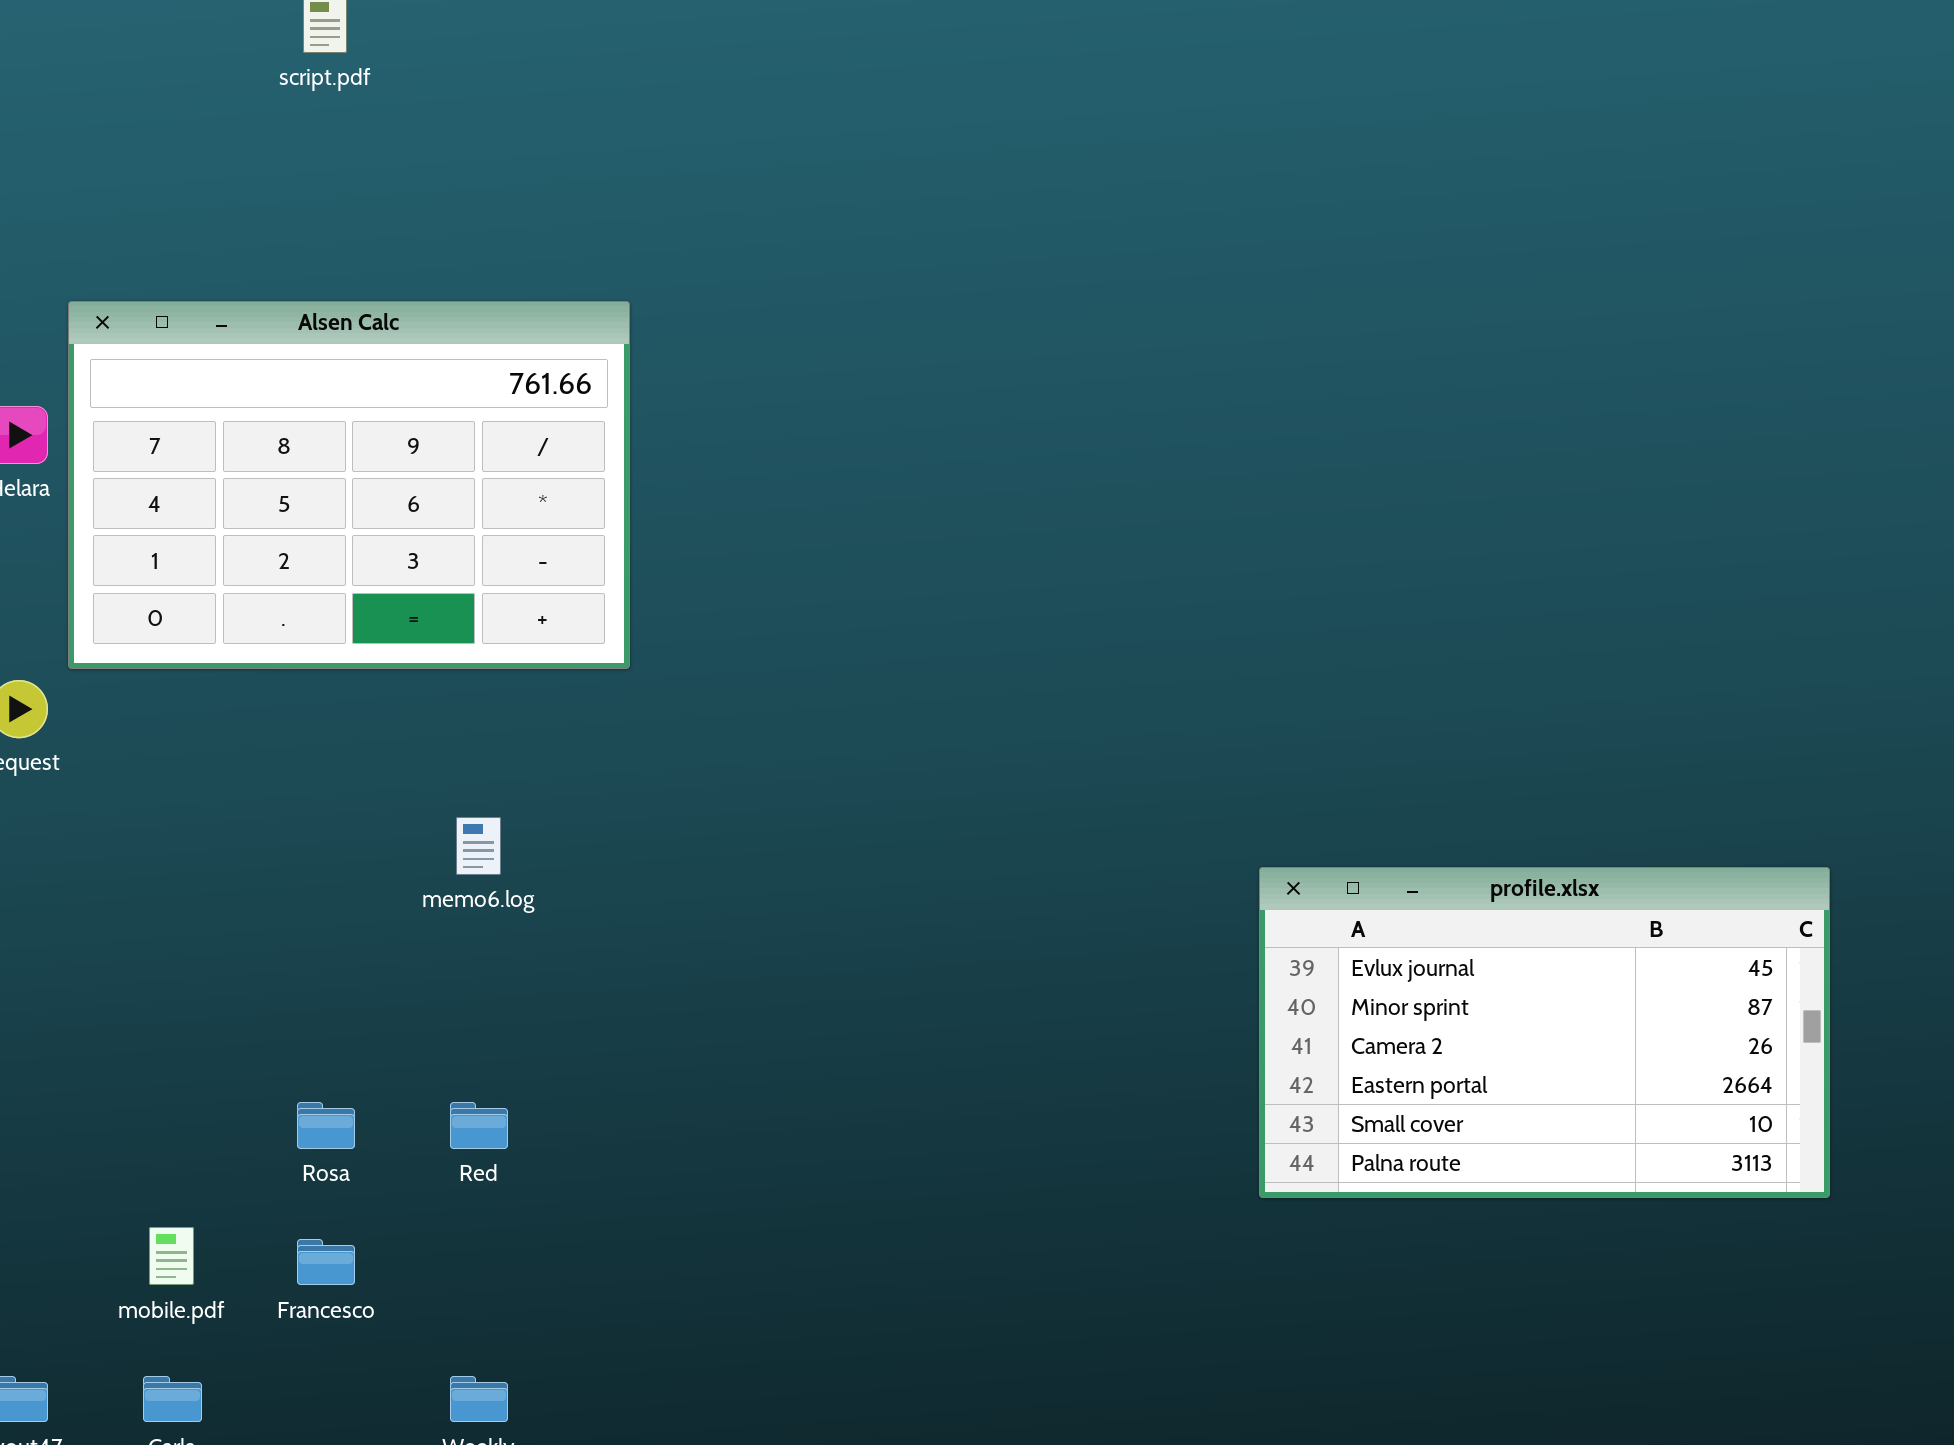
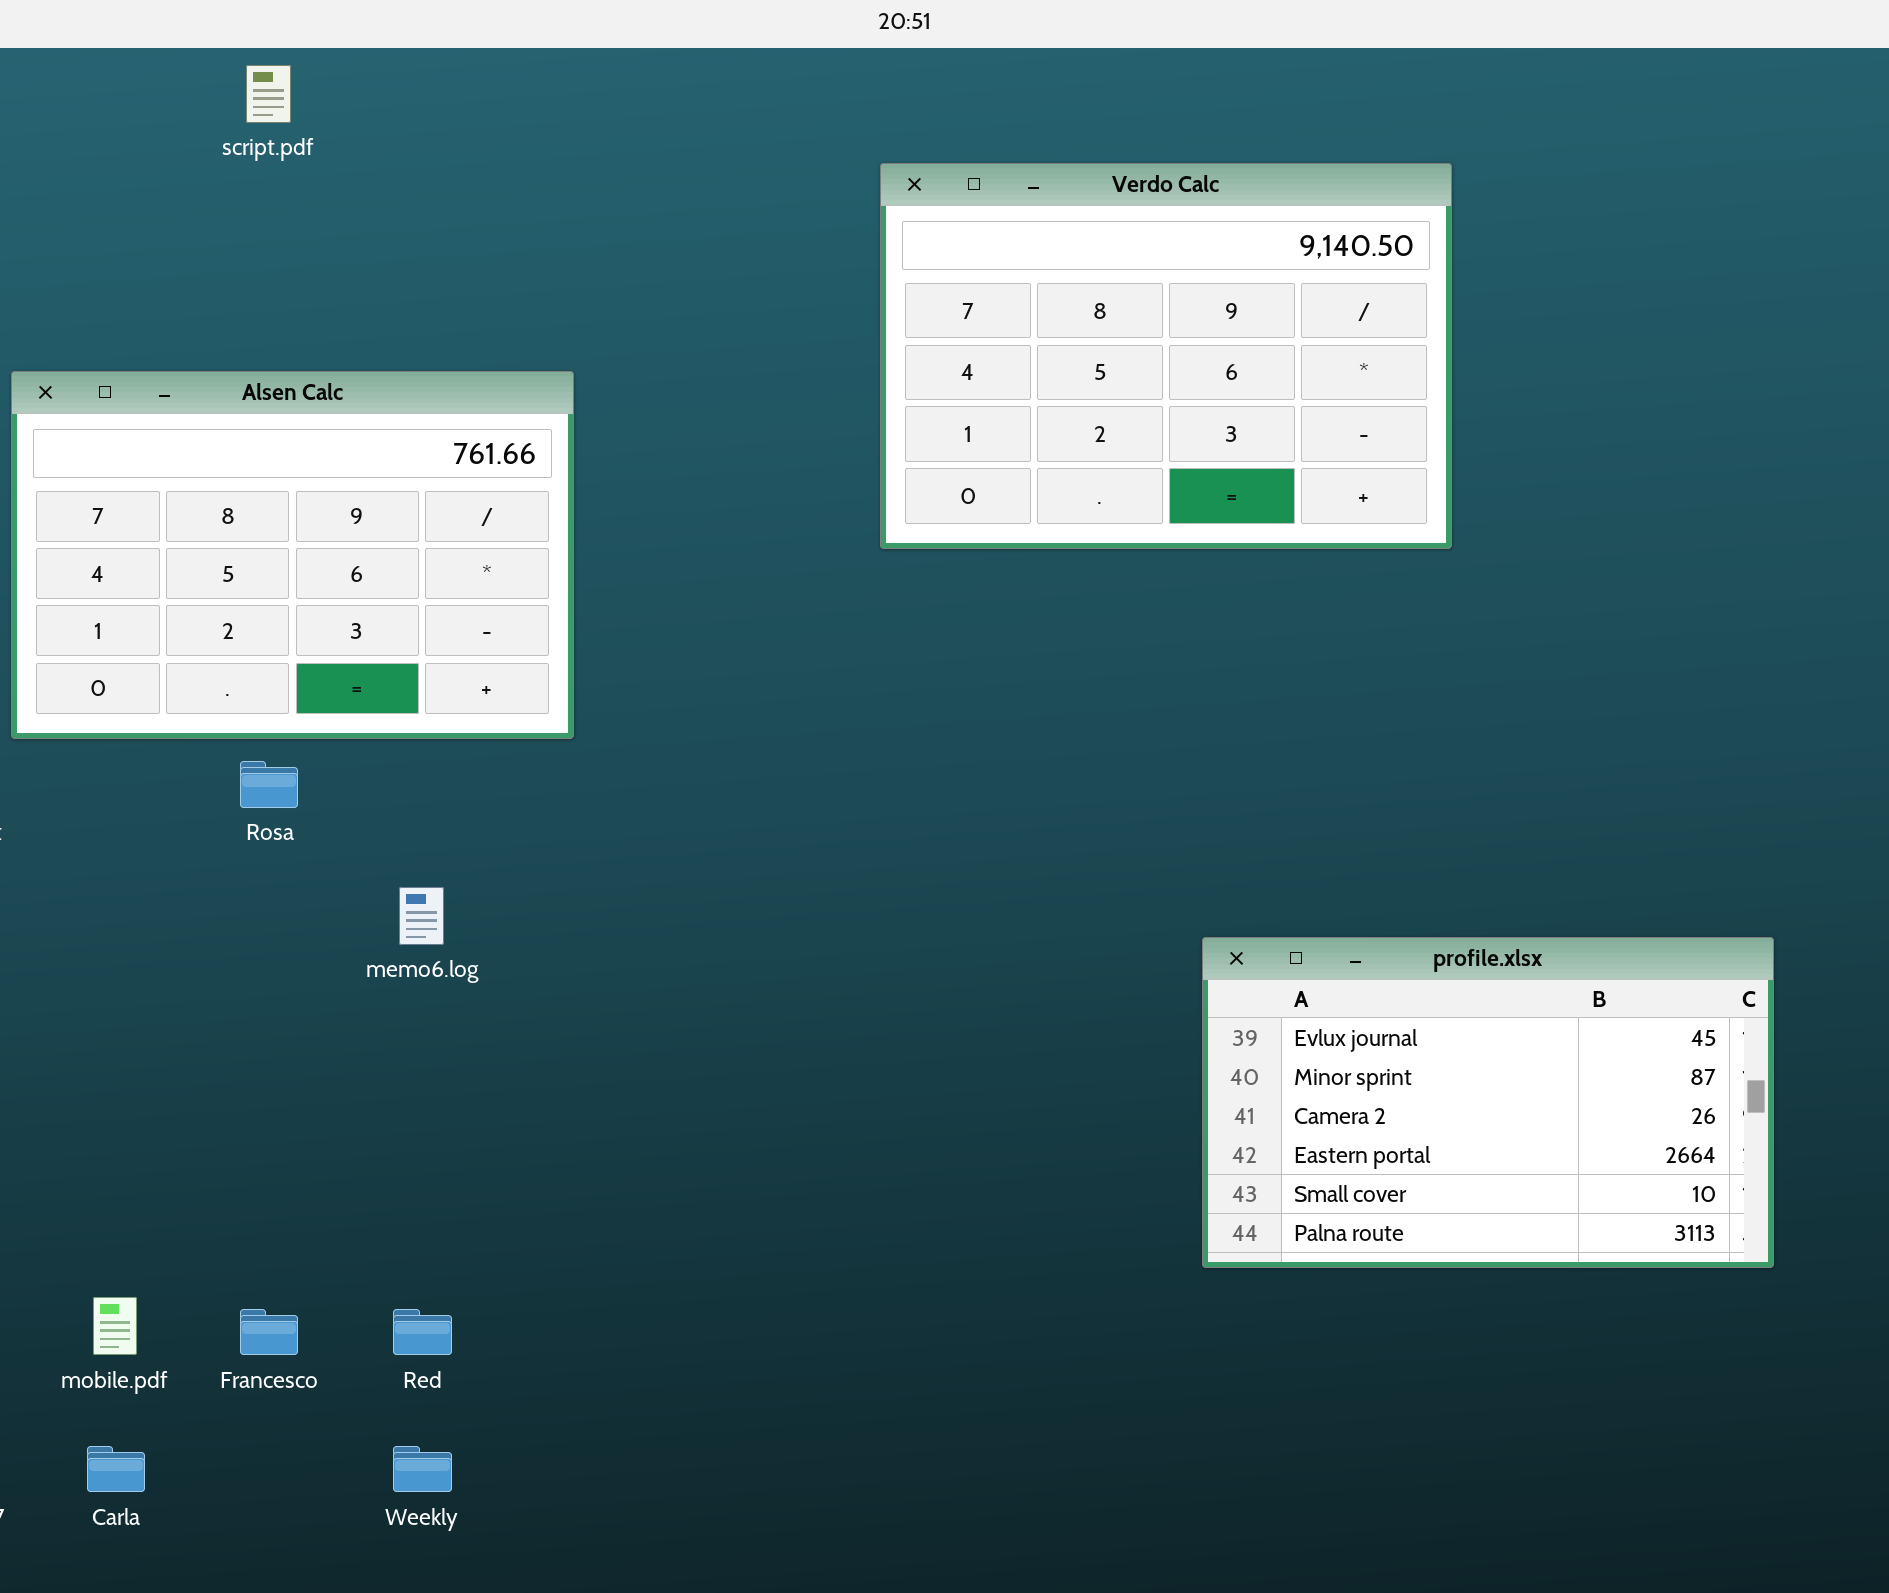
Verdo Calc: none -> [880,163,1452,549], opened
Rosa: [297,1102,355,1149] -> [240,761,298,808], moved
Red: [450,1102,508,1149] -> [393,1309,452,1355], moved

